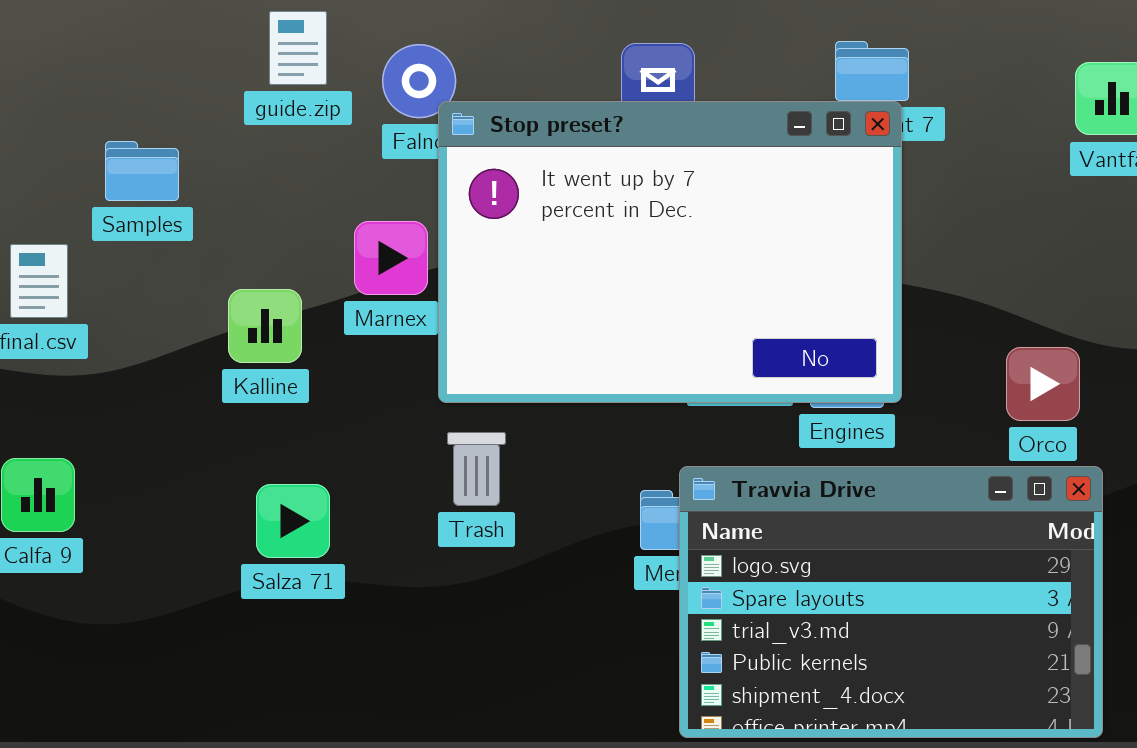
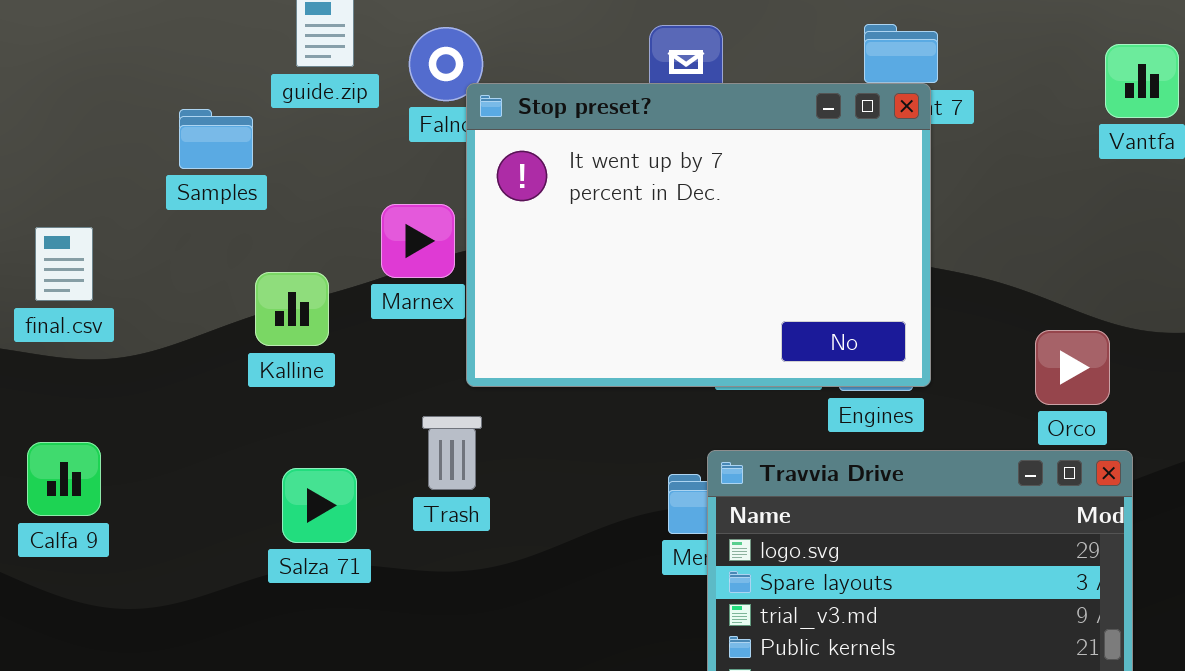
Samples: [105,141,179,201] -> [179,109,253,169], moved
Trash: [447,432,506,506] -> [422,416,482,490], moved

